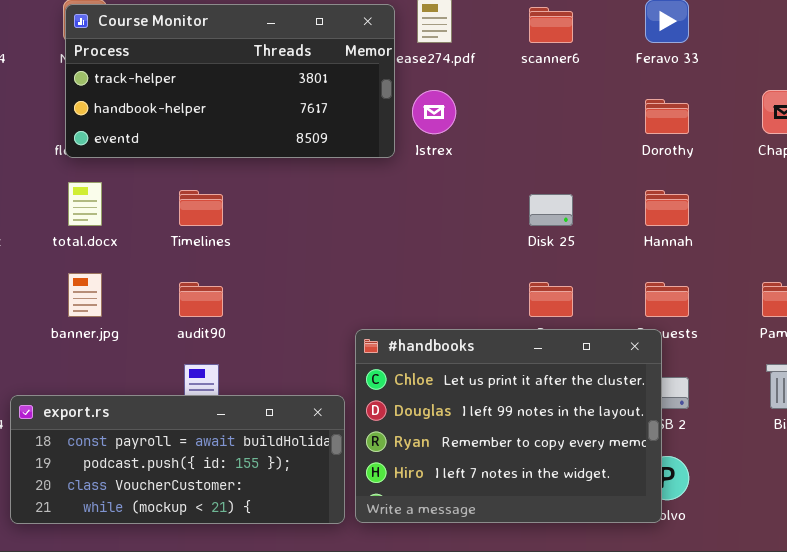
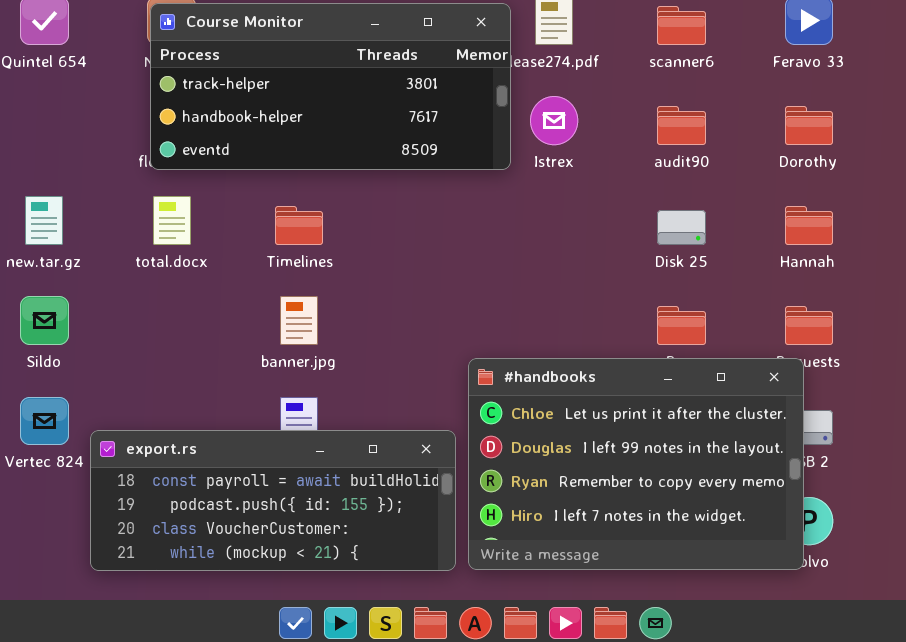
banner.jpg: [68,273,102,317] -> [280,296,318,345], moved
audit90: [179,282,223,317] -> [657,106,706,145], moved

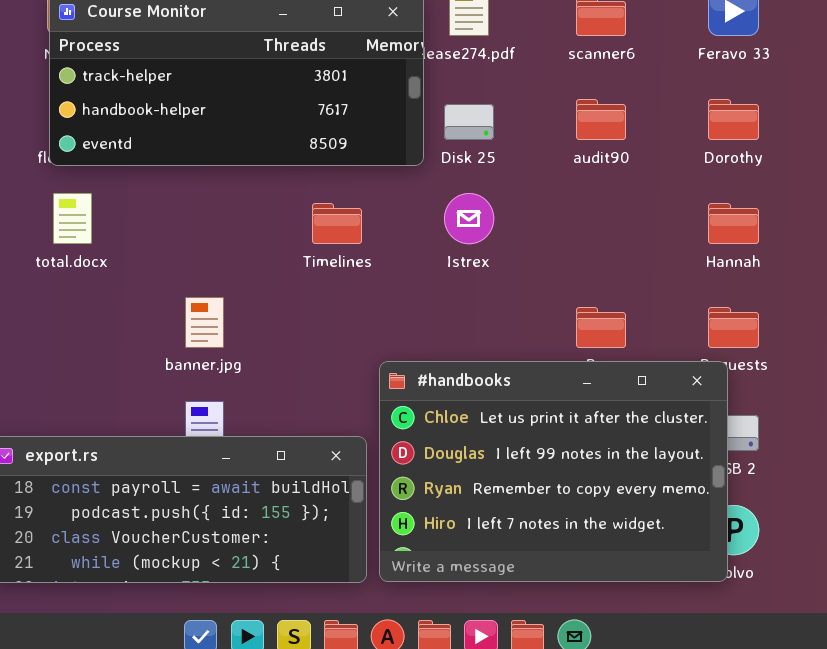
Istrex: [530,96,578,145] -> [444,193,494,244], moved
Timelines: [275,206,323,245] -> [312,203,362,244], moved
Disk 25: [657,210,706,245] -> [444,104,494,140], moved

